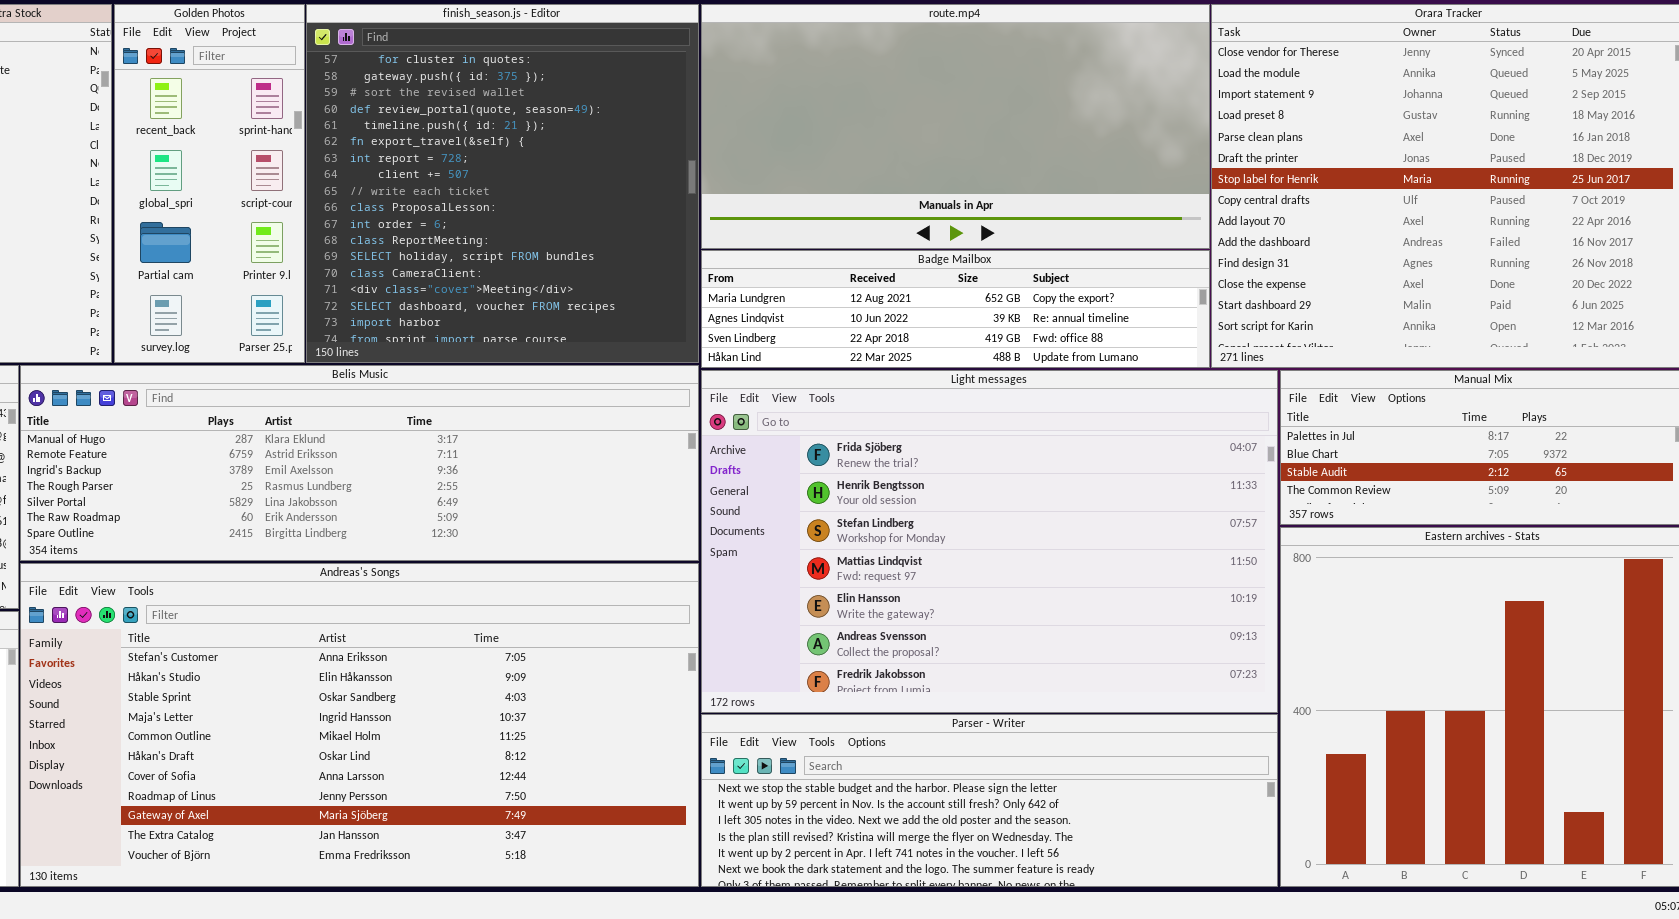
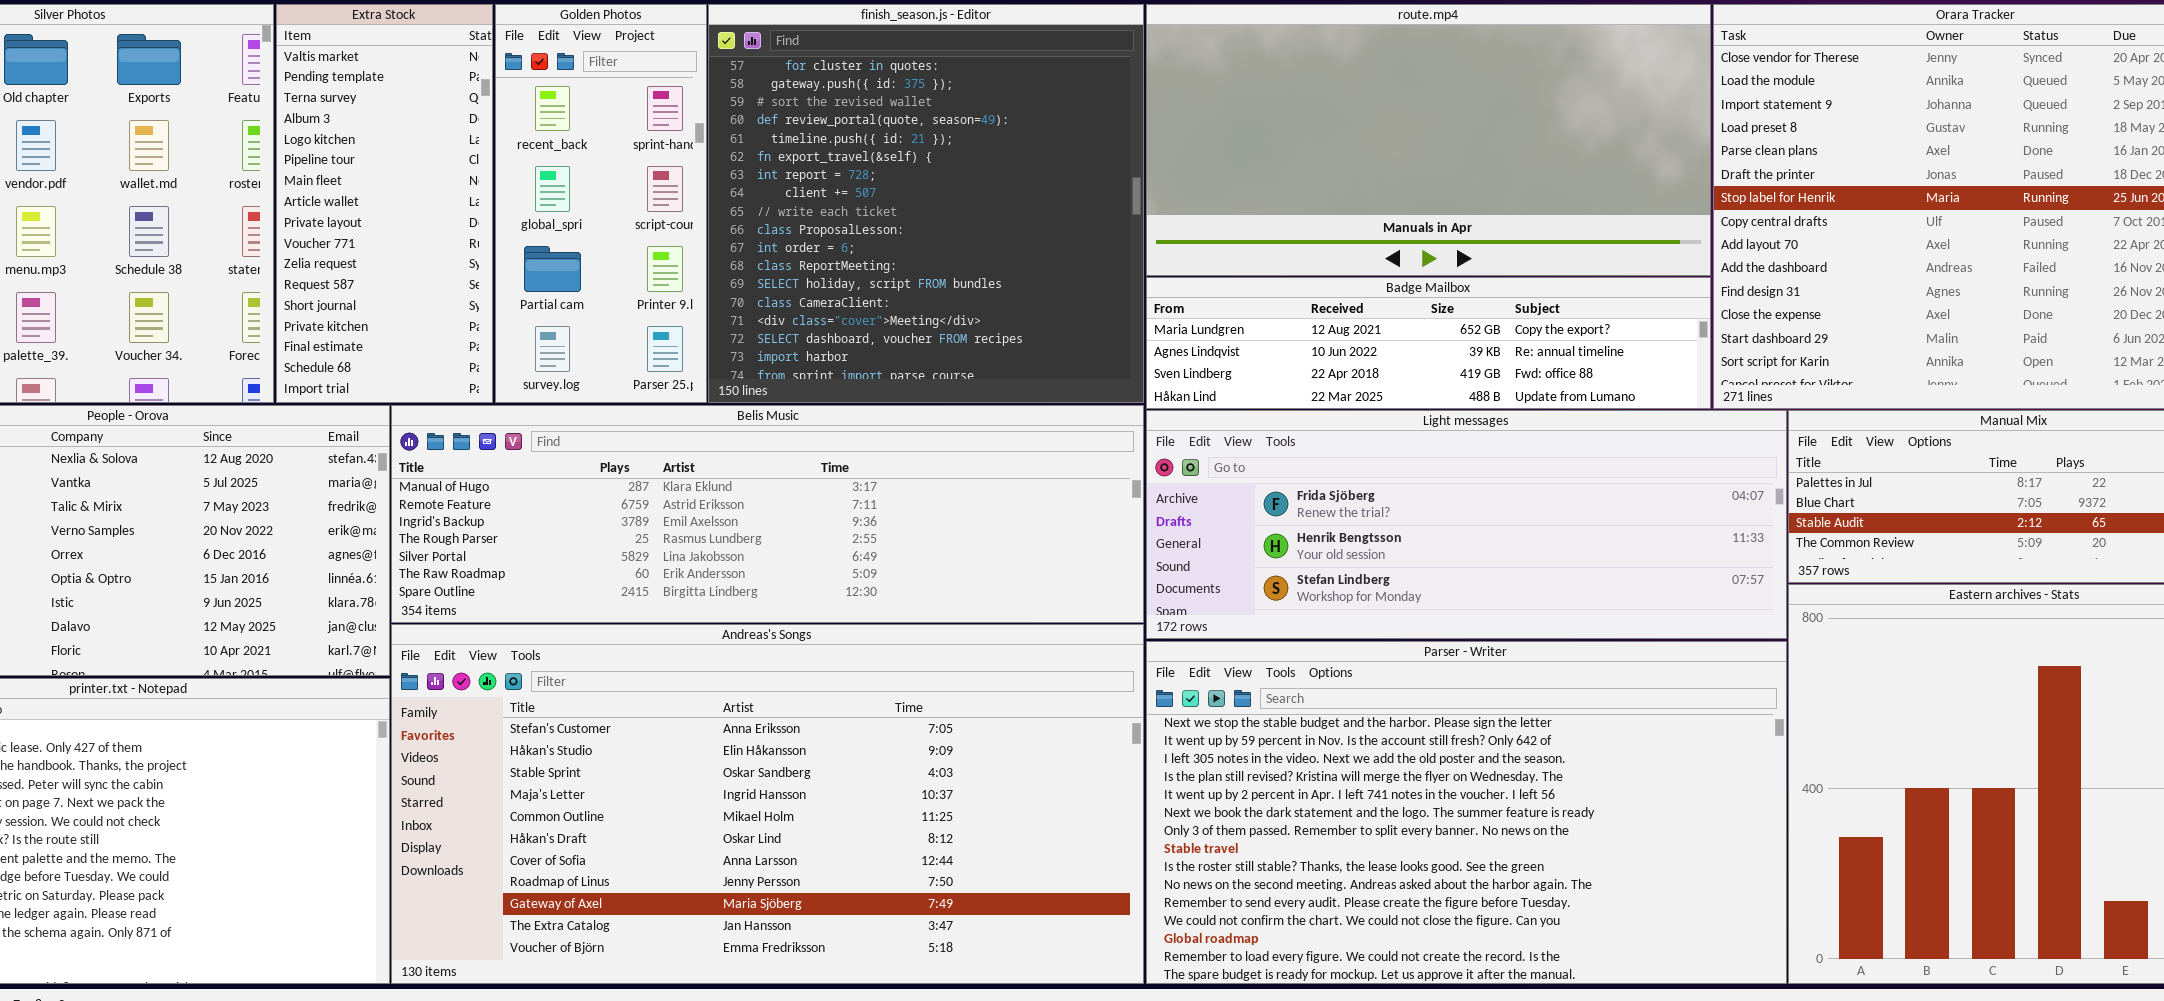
Light messages: [701,370,1278,713] -> [1146,410,1787,639], resized
Parser - Writer: [701,714,1278,887] -> [1146,641,1787,984], resized

